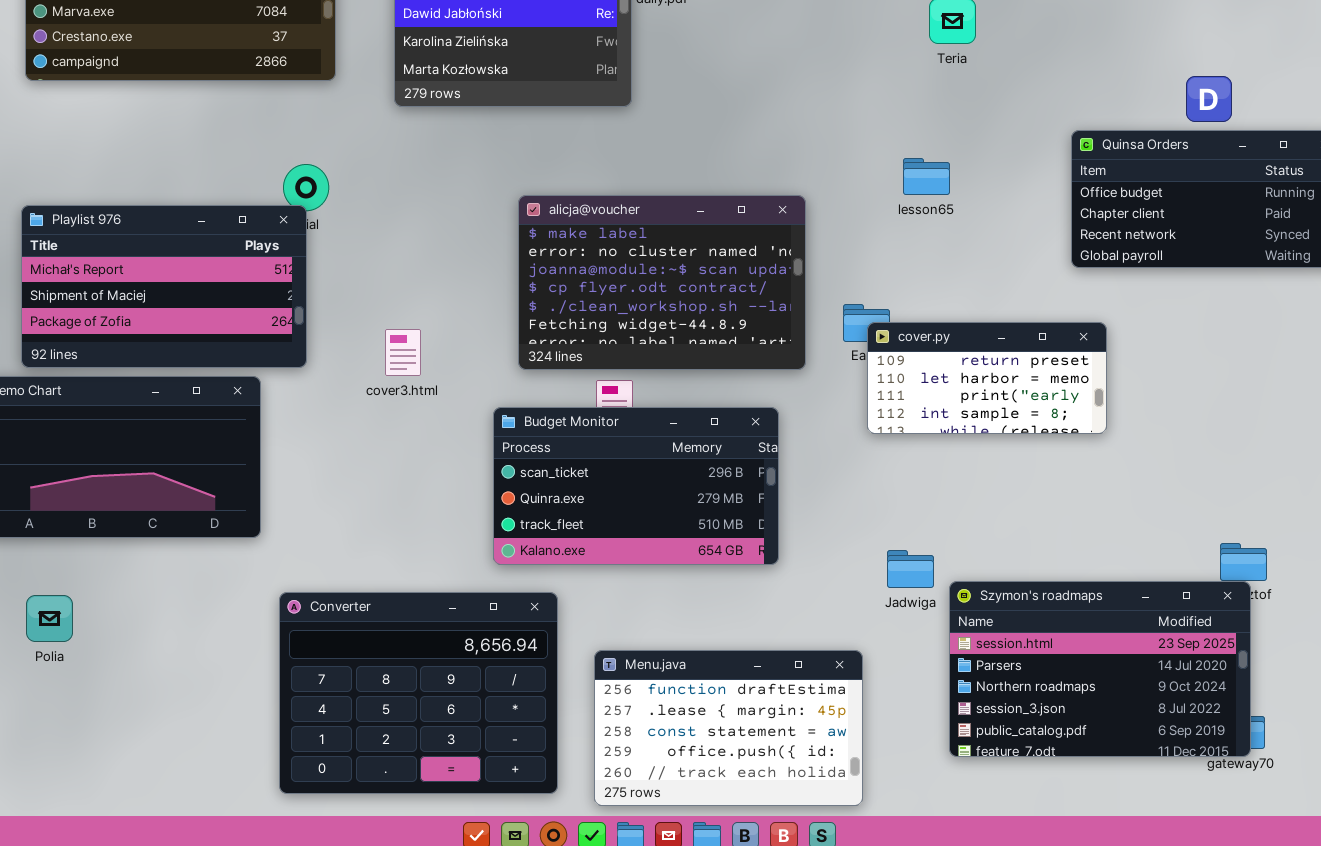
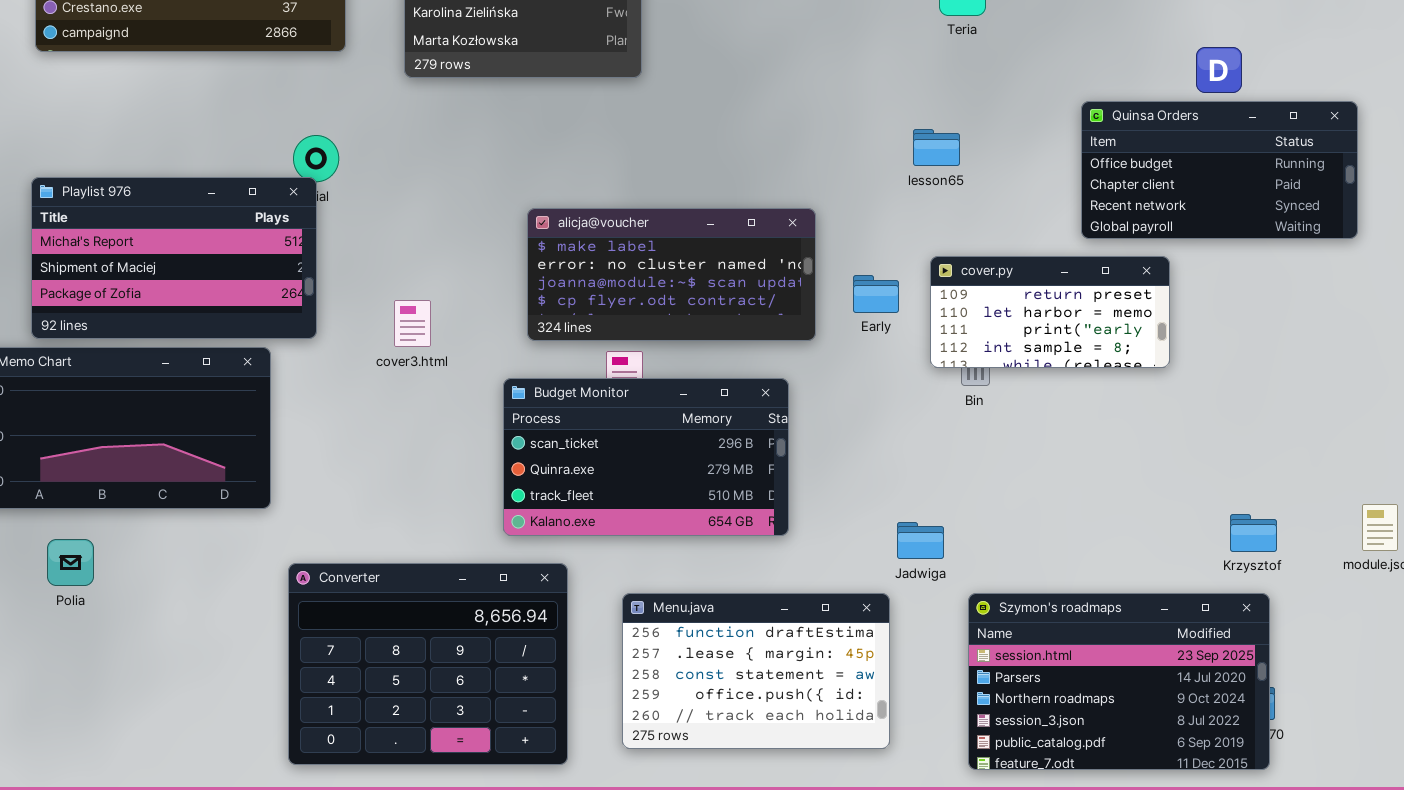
alicja@voucher: [518,195,806,370] -> [527,208,816,341], resized
cover.py: [867,322,1107,434] -> [930,256,1170,368], moved
Szymon's roadmaps: [949,581,1251,757] -> [968,593,1270,770], moved
Polia: [26,595,73,642] -> [47,539,94,586], moved
Menu.java: [594,650,863,806] -> [622,593,890,749], moved

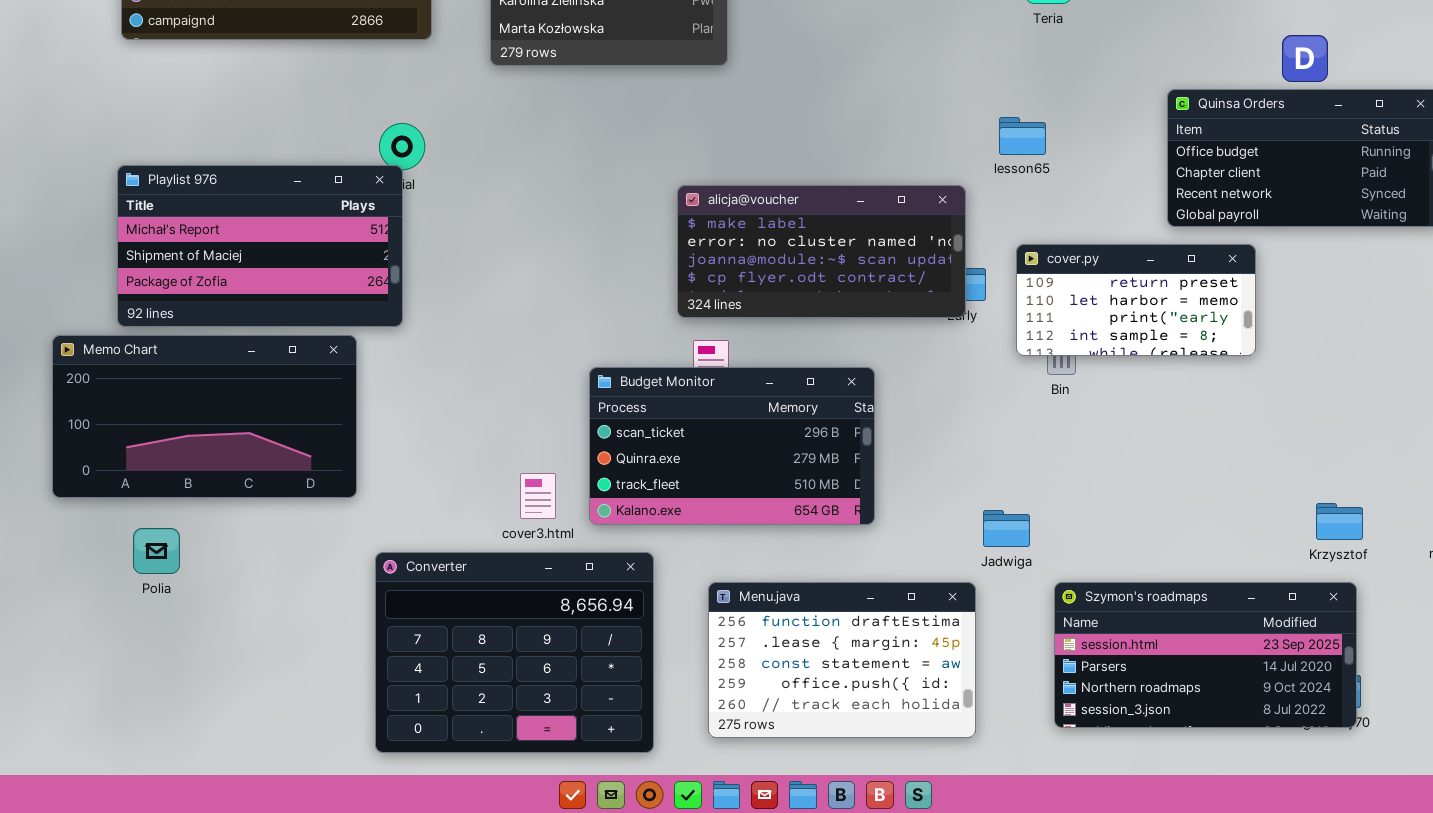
alicja@voucher: [527,208,816,341] -> [677,185,966,318], moved
cover3.html: [394,300,431,347] -> [520,473,556,519], moved
Szymon's roadmaps: [968,593,1270,770] -> [1054,582,1357,728], resized

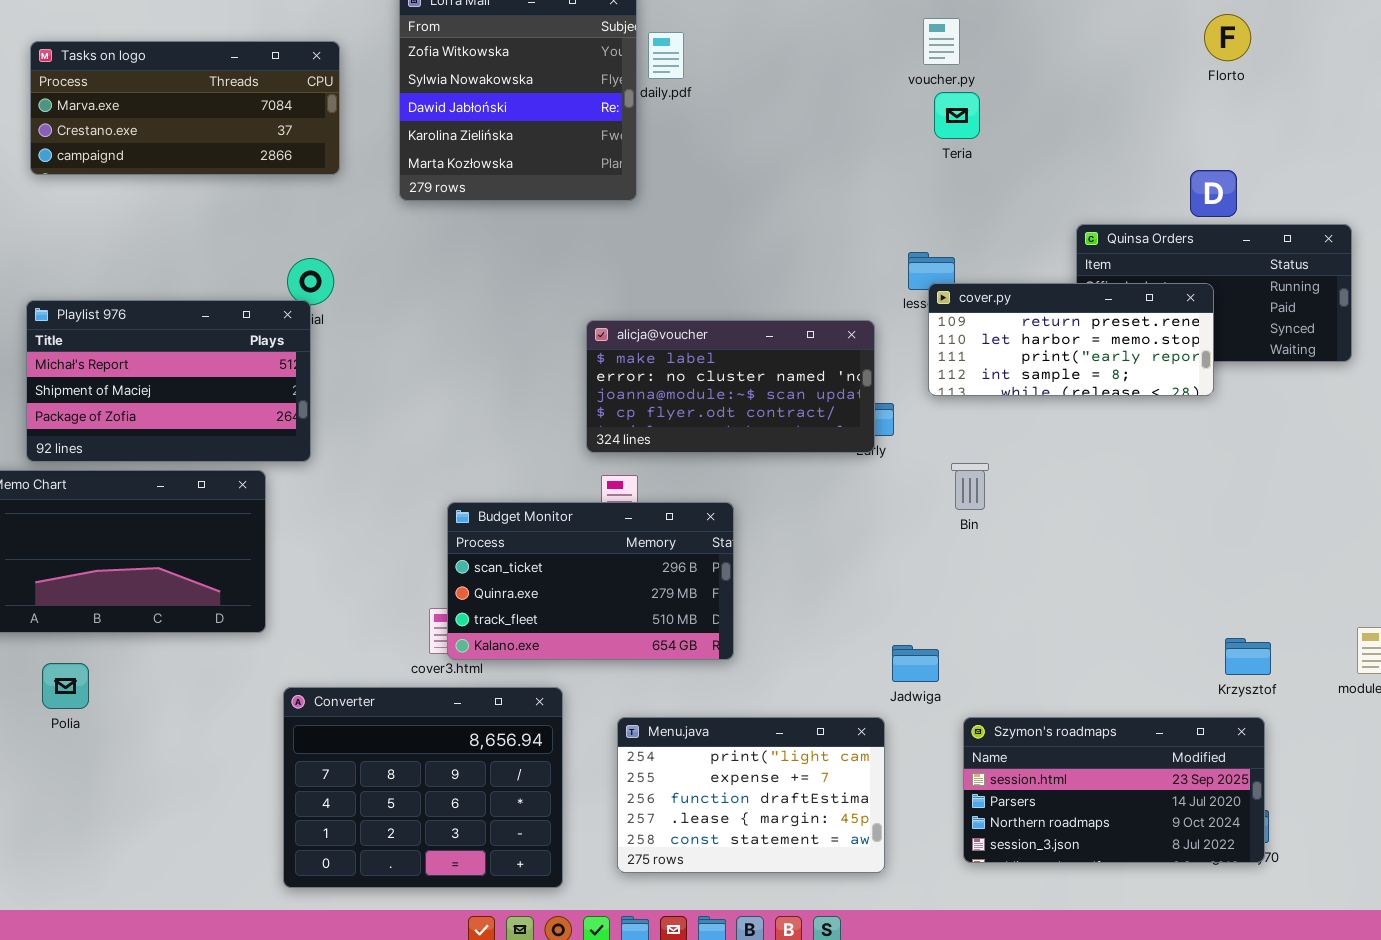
cover.py: [1016,244,1256,356] -> [928,283,1214,396], moved, resized
Budget Monitor: [589,367,875,525] -> [447,502,734,660], moved
Menu.java: [708,582,976,738] -> [617,717,885,873], scrolled up 2 rows

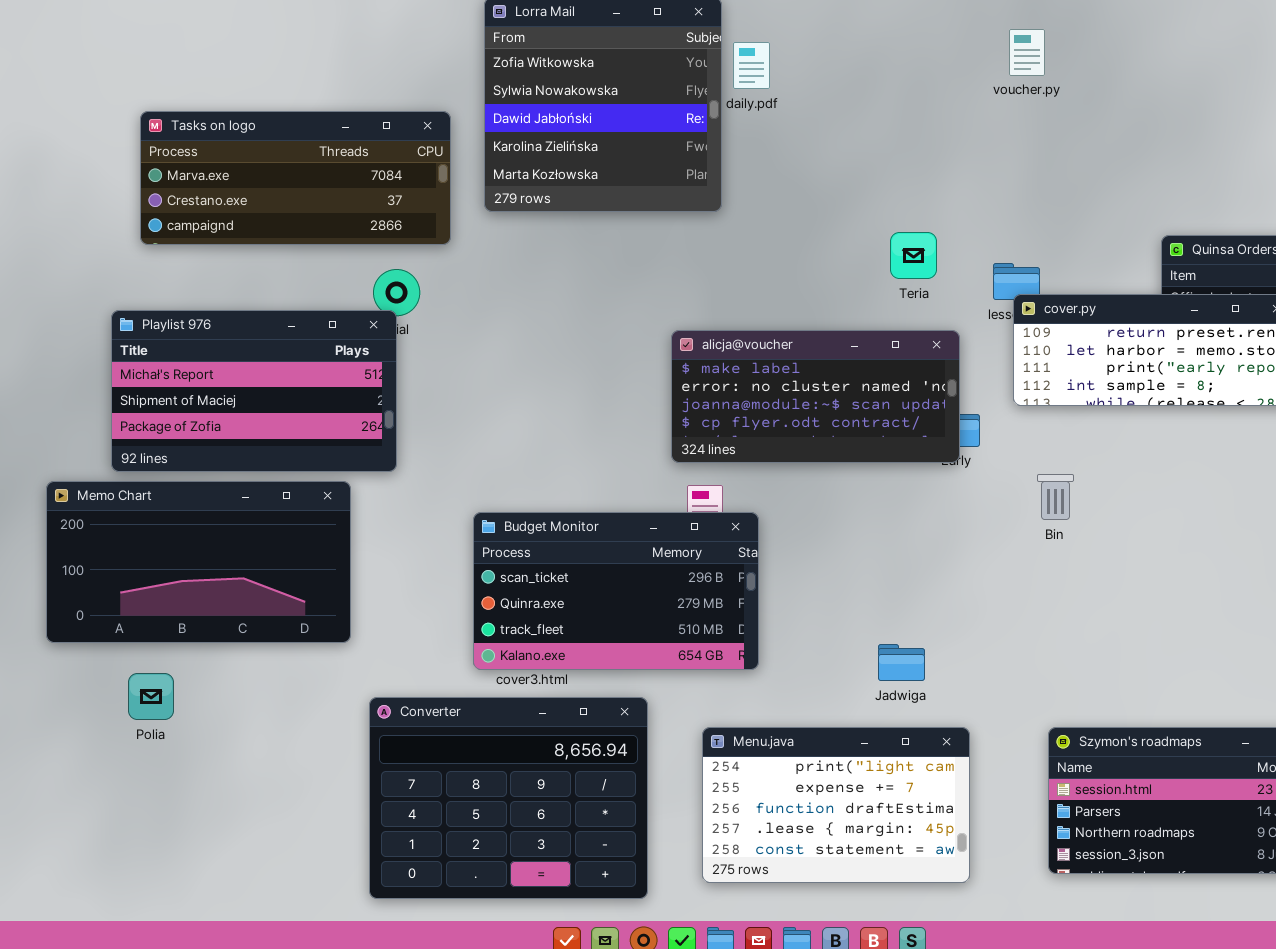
Tasks on logo: [30,41,340,175] -> [140,111,451,245], moved
Teria: [934,92,980,139] -> [890,232,937,279], moved
Budget Monitor: [447,502,734,660] -> [473,512,759,670], moved
Jadwiga: [892,645,939,682] -> [878,644,925,681], moved

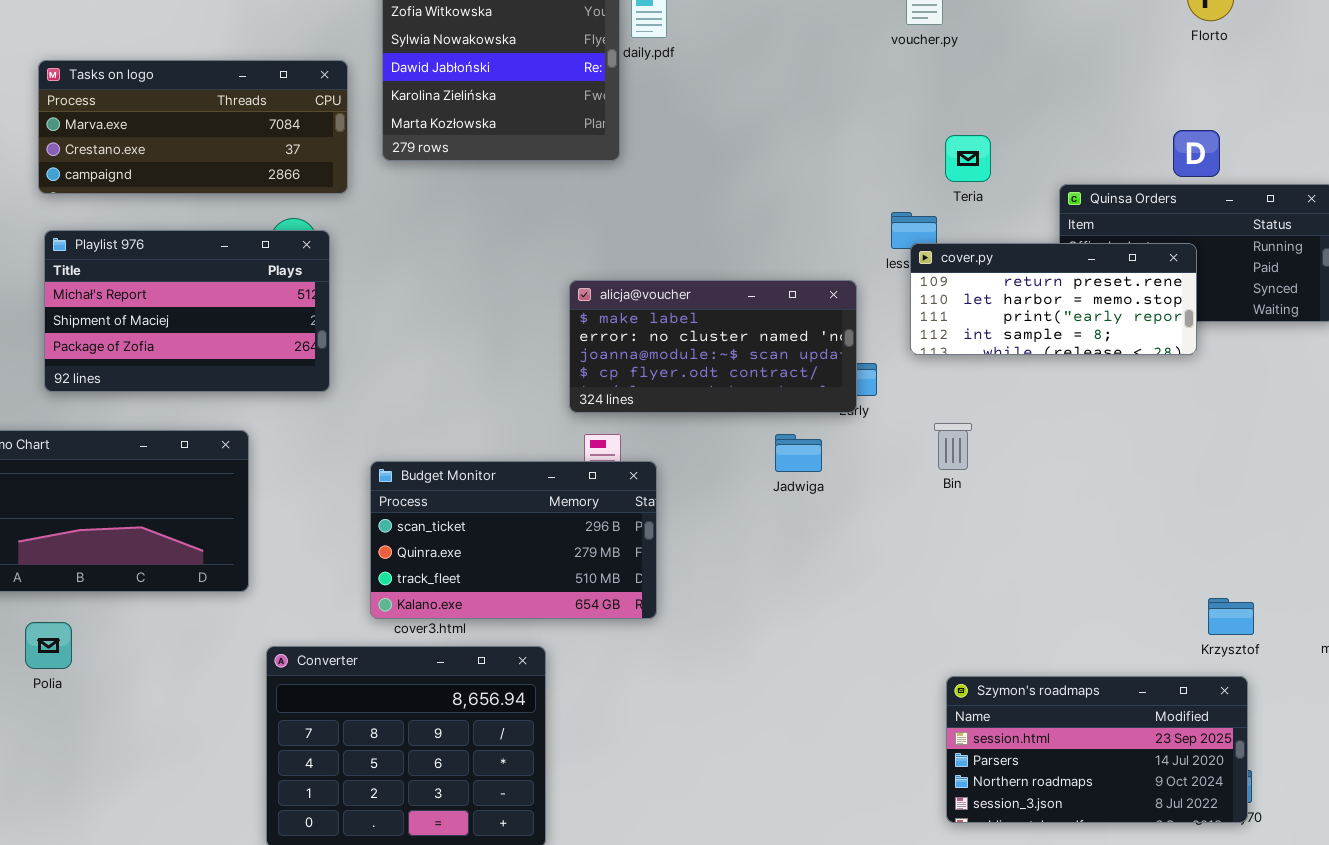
Teria: [890,232,937,279] -> [945,135,991,182], moved
Playlist 976: [111,310,397,472] -> [44,230,330,392], moved
Jadwiga: [878,644,925,681] -> [775,434,822,472], moved
Menu.java: [702,727,970,883] -> none, closed

